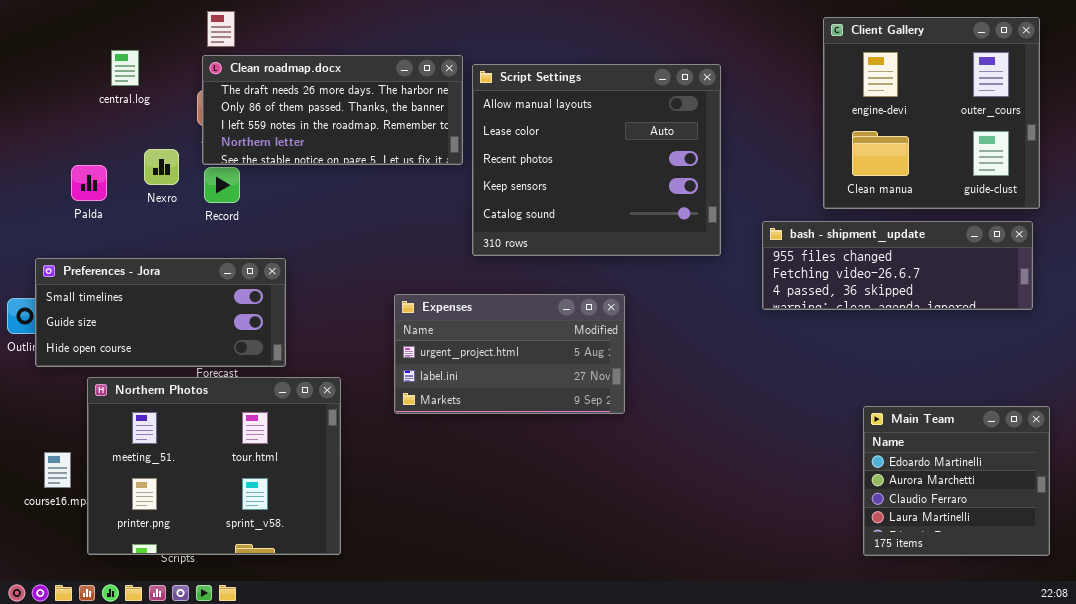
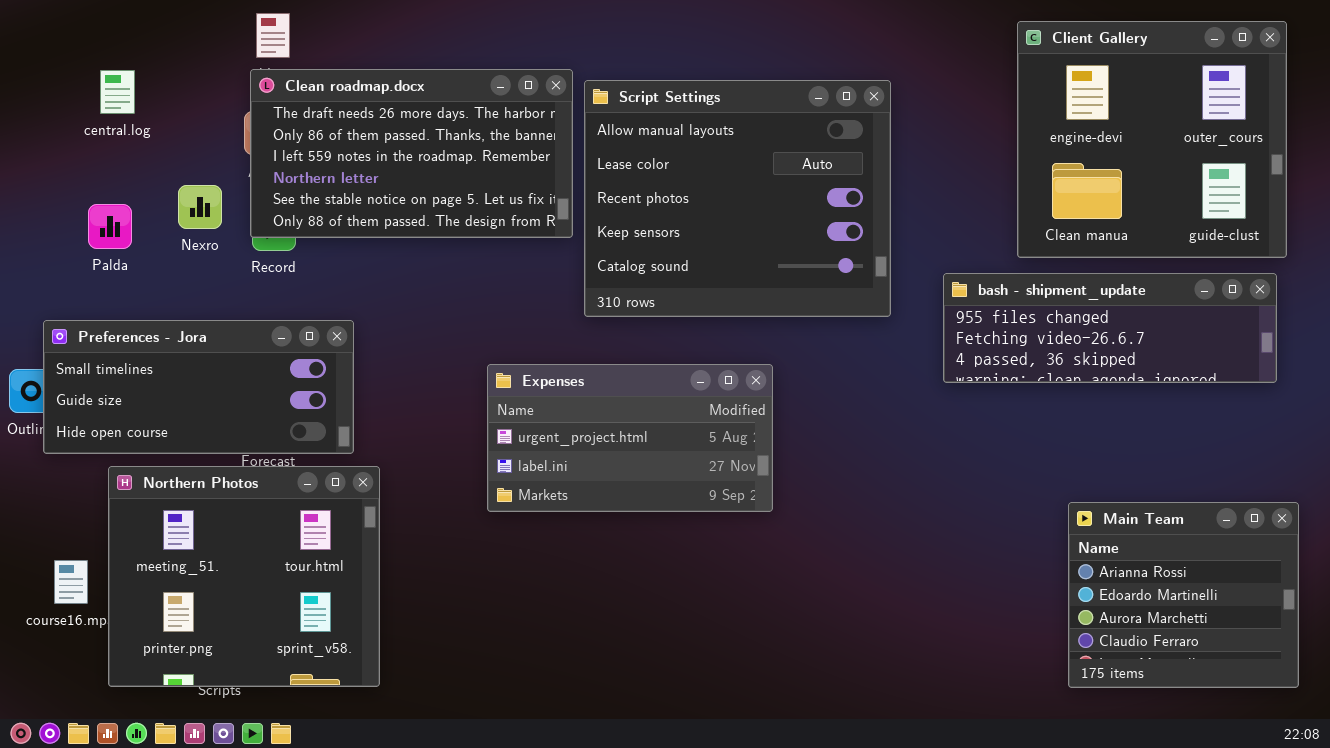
central.log: [111,50,139,86] -> [100,70,135,114], moved
Clean roadmap.docx: [202,55,463,165] -> [250,69,573,238], resized
Northern Photos: [87,377,341,555] -> [108,466,380,687], resized
Main Team: [863,406,1050,556] -> [1068,502,1299,688], scrolled up 1 row

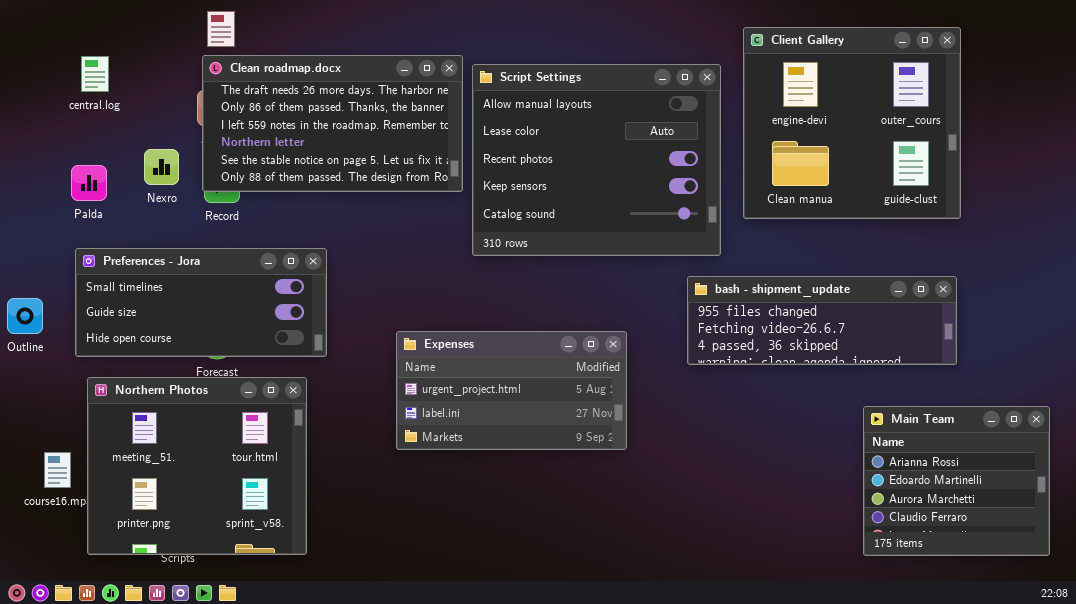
Client Gallery: [1017,21,1287,258] -> [743,27,961,219], moved
bash - shipment_update: [943,273,1277,383] -> [687,276,957,365], moved
Preferences - Jora: [43,320,354,454] -> [75,248,327,357], moved
Expenses: [487,364,773,512] -> [396,331,627,450], moved

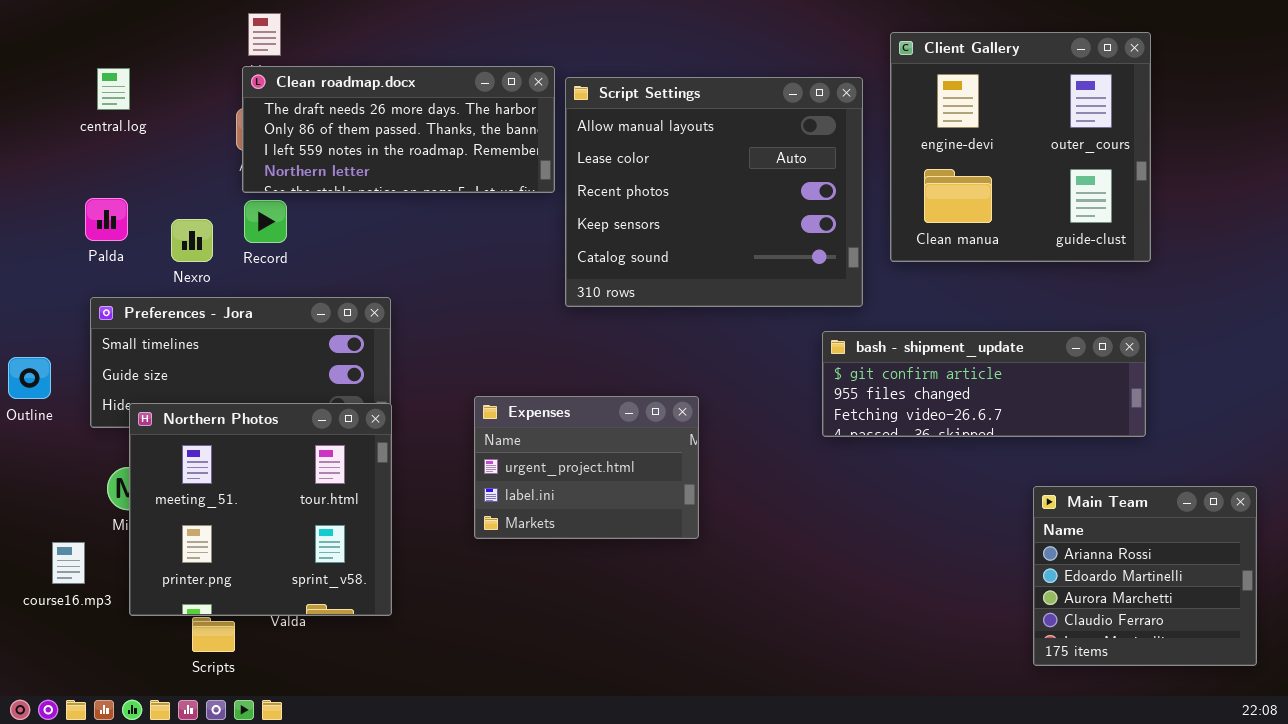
Clean roadmap.docx: [202,55,463,192] -> [242,66,555,193], resized
Nexro: [144,149,179,185] -> [171,219,213,262], moved
bash - shipment_update: [687,276,957,365] -> [822,331,1146,437], scrolled up 1 row
Expenses: [396,331,627,450] -> [474,396,699,539], resized
Northern Photos: [87,377,307,555] -> [129,403,392,616], moved

